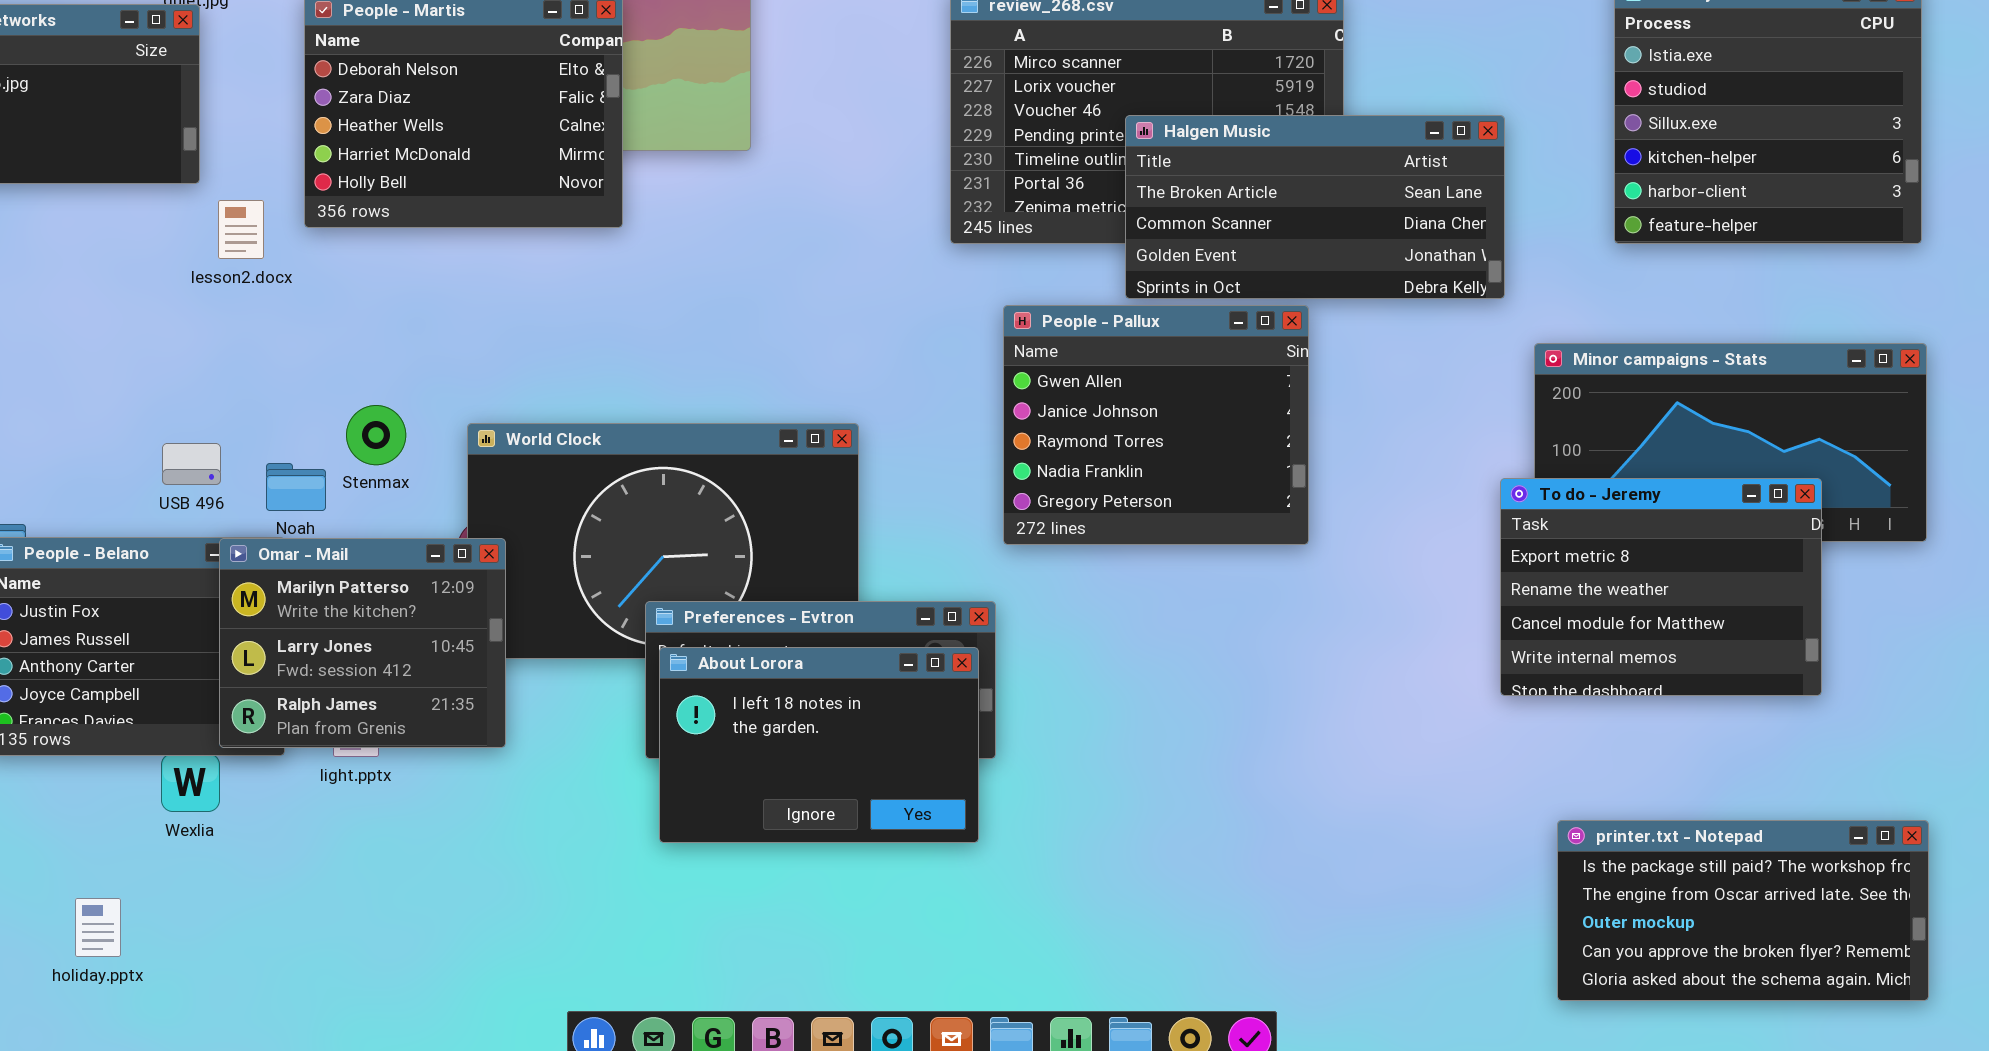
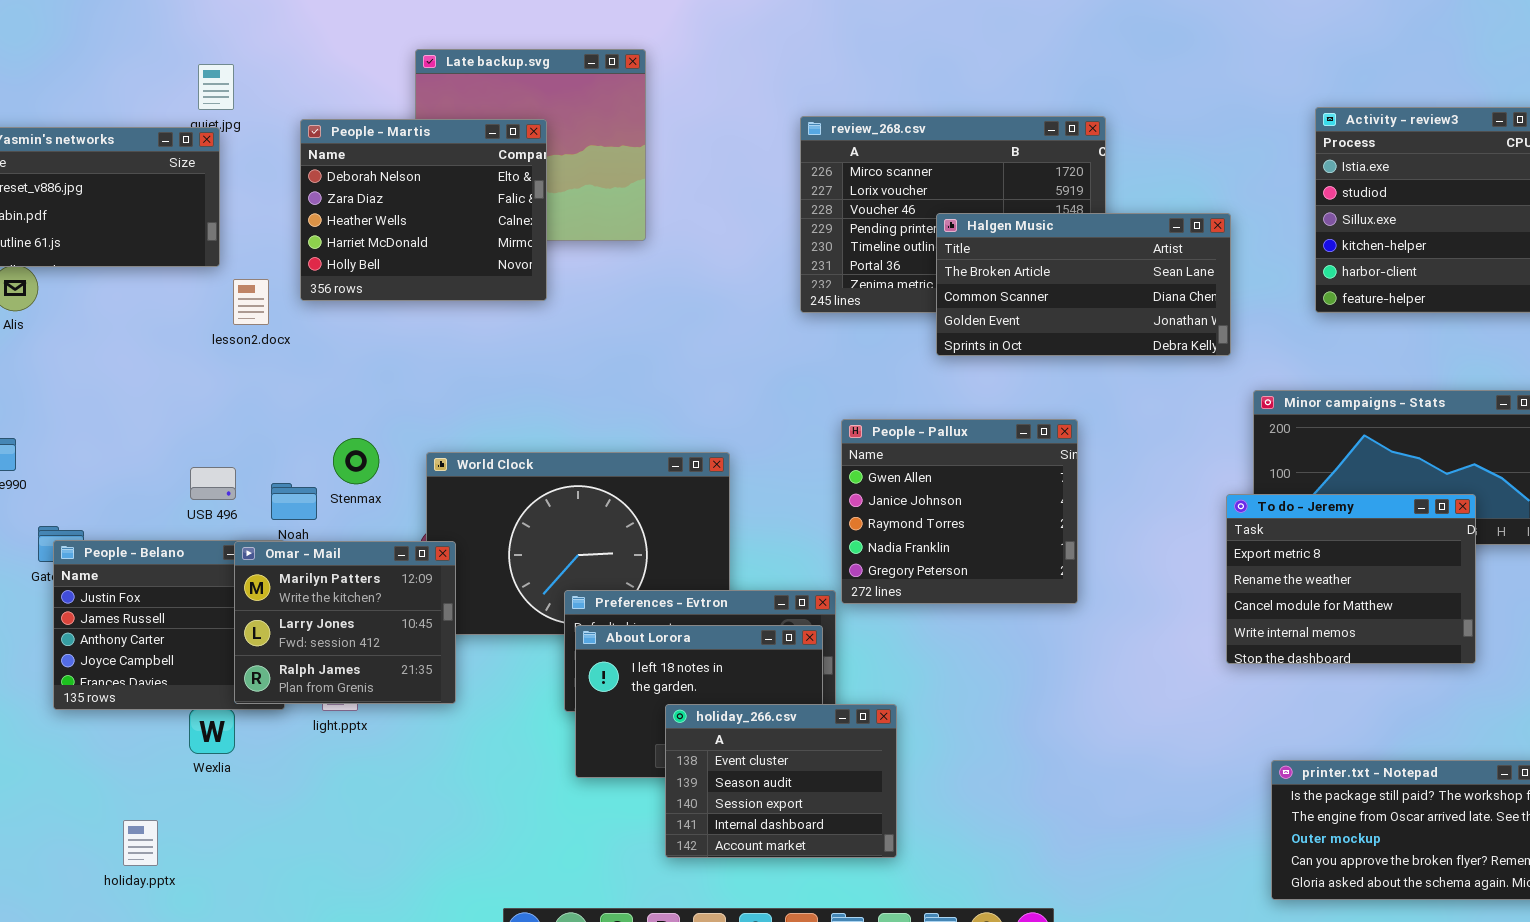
People - Pallux: [1003,305,1309,545] -> [841,419,1078,604], moved
holiday_266.csv: none -> [665,704,897,858], opened

